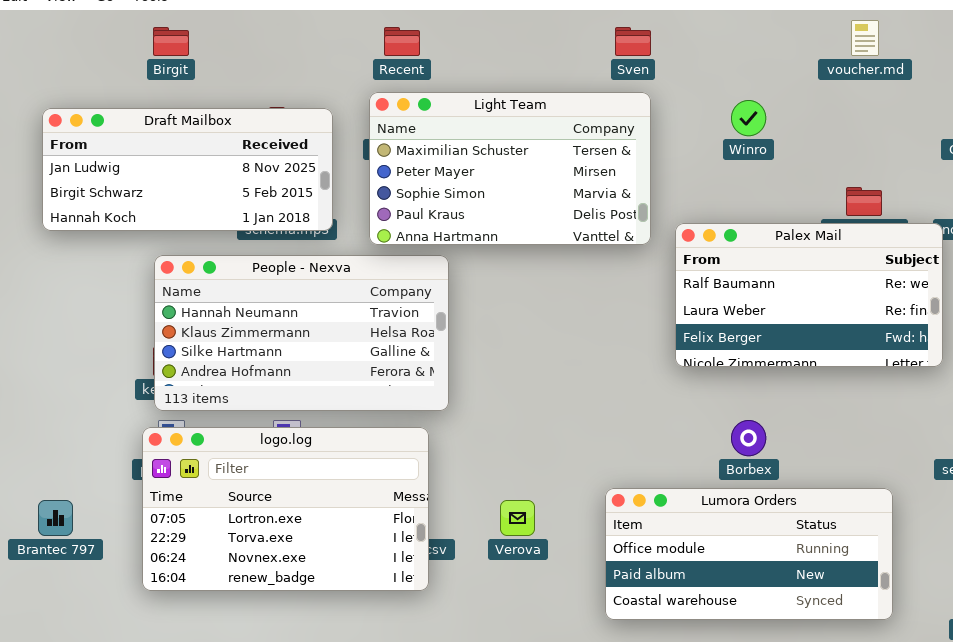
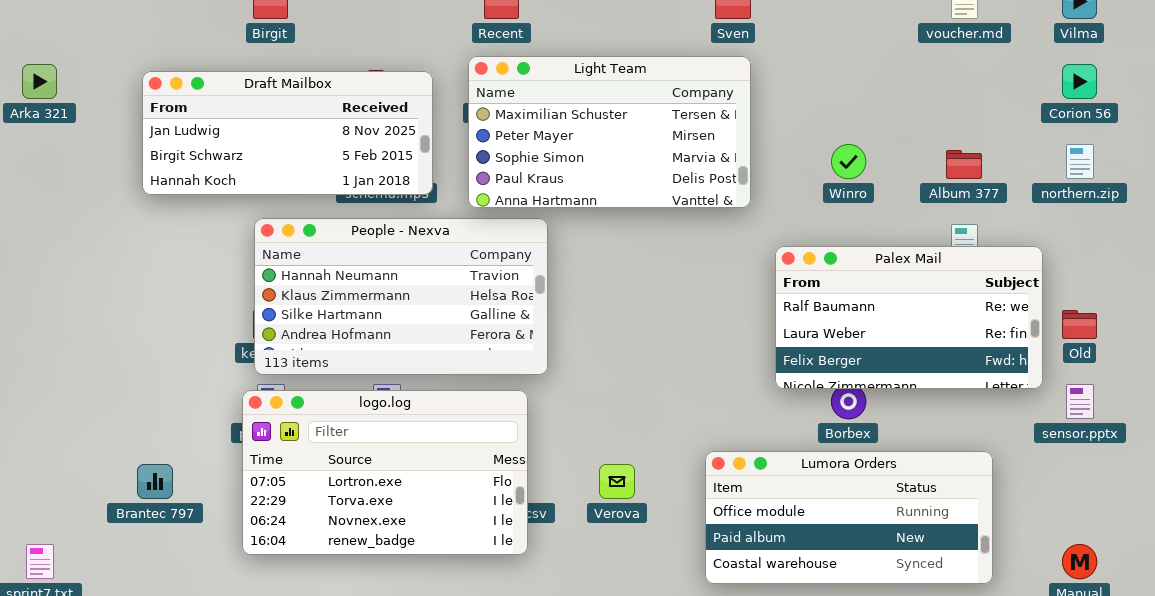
Winro: [731,100,766,136] -> [831,144,866,179], moved
Palex Mail: [675,223,943,367] -> [775,246,1043,389], moved

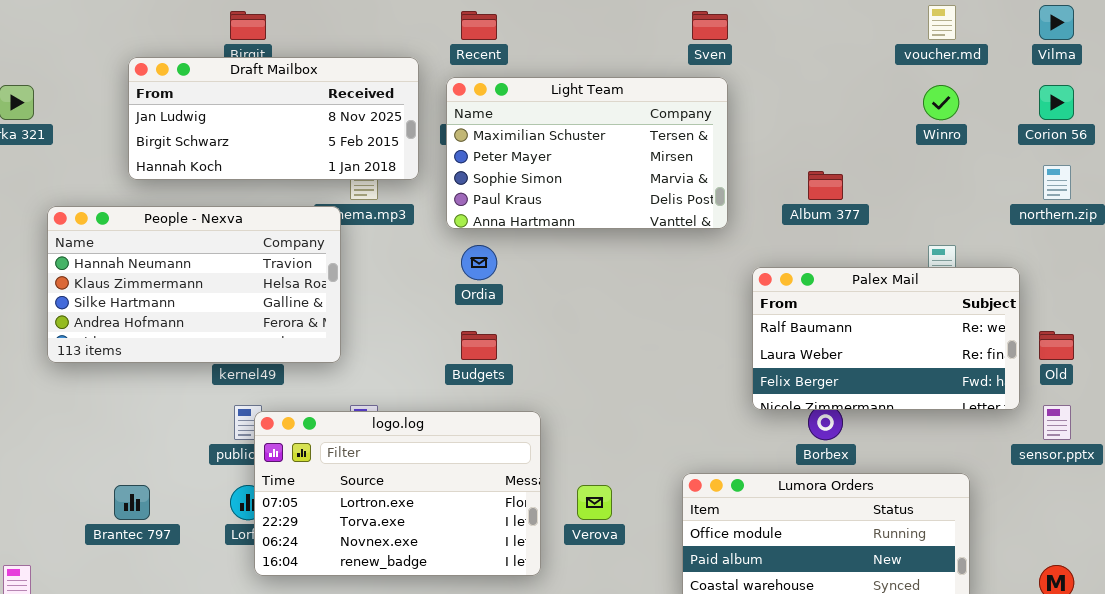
Draft Mailbox: [142,71,433,195] -> [128,57,419,180], moved
Winro: [831,144,866,179] -> [923,85,959,120], moved
Album 377: [946,150,982,179] -> [808,171,843,200], moved
People - Nexva: [254,218,548,375] -> [47,206,341,363], moved
logo.log: [242,390,528,555] -> [254,411,541,576], moved

